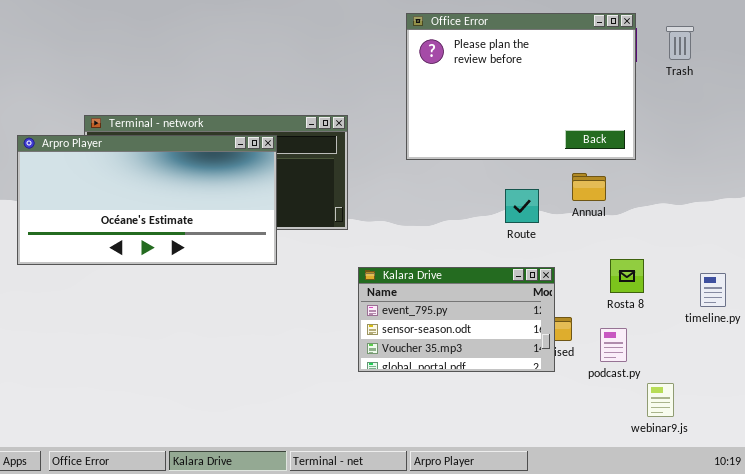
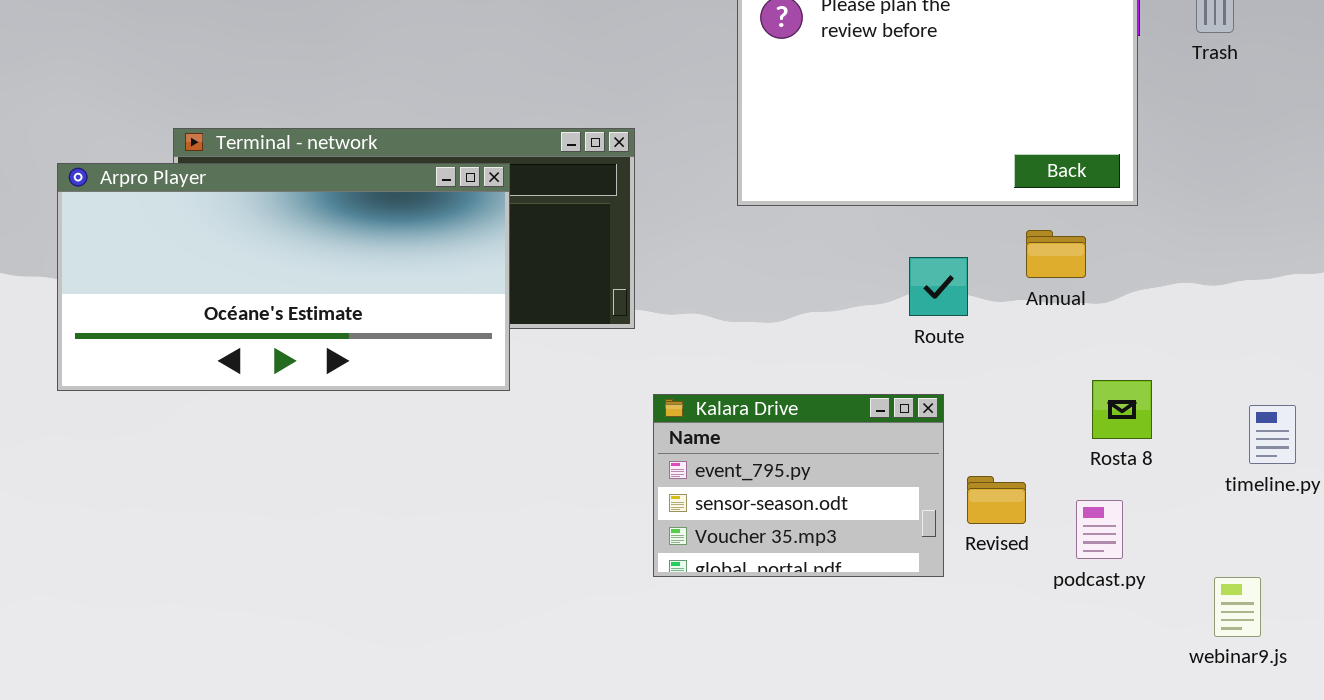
Kalara Drive: [358,267,555,372] -> [653,394,944,577], resized
webinar9.js: [647,383,674,417] -> [1214,577,1261,637], moved

